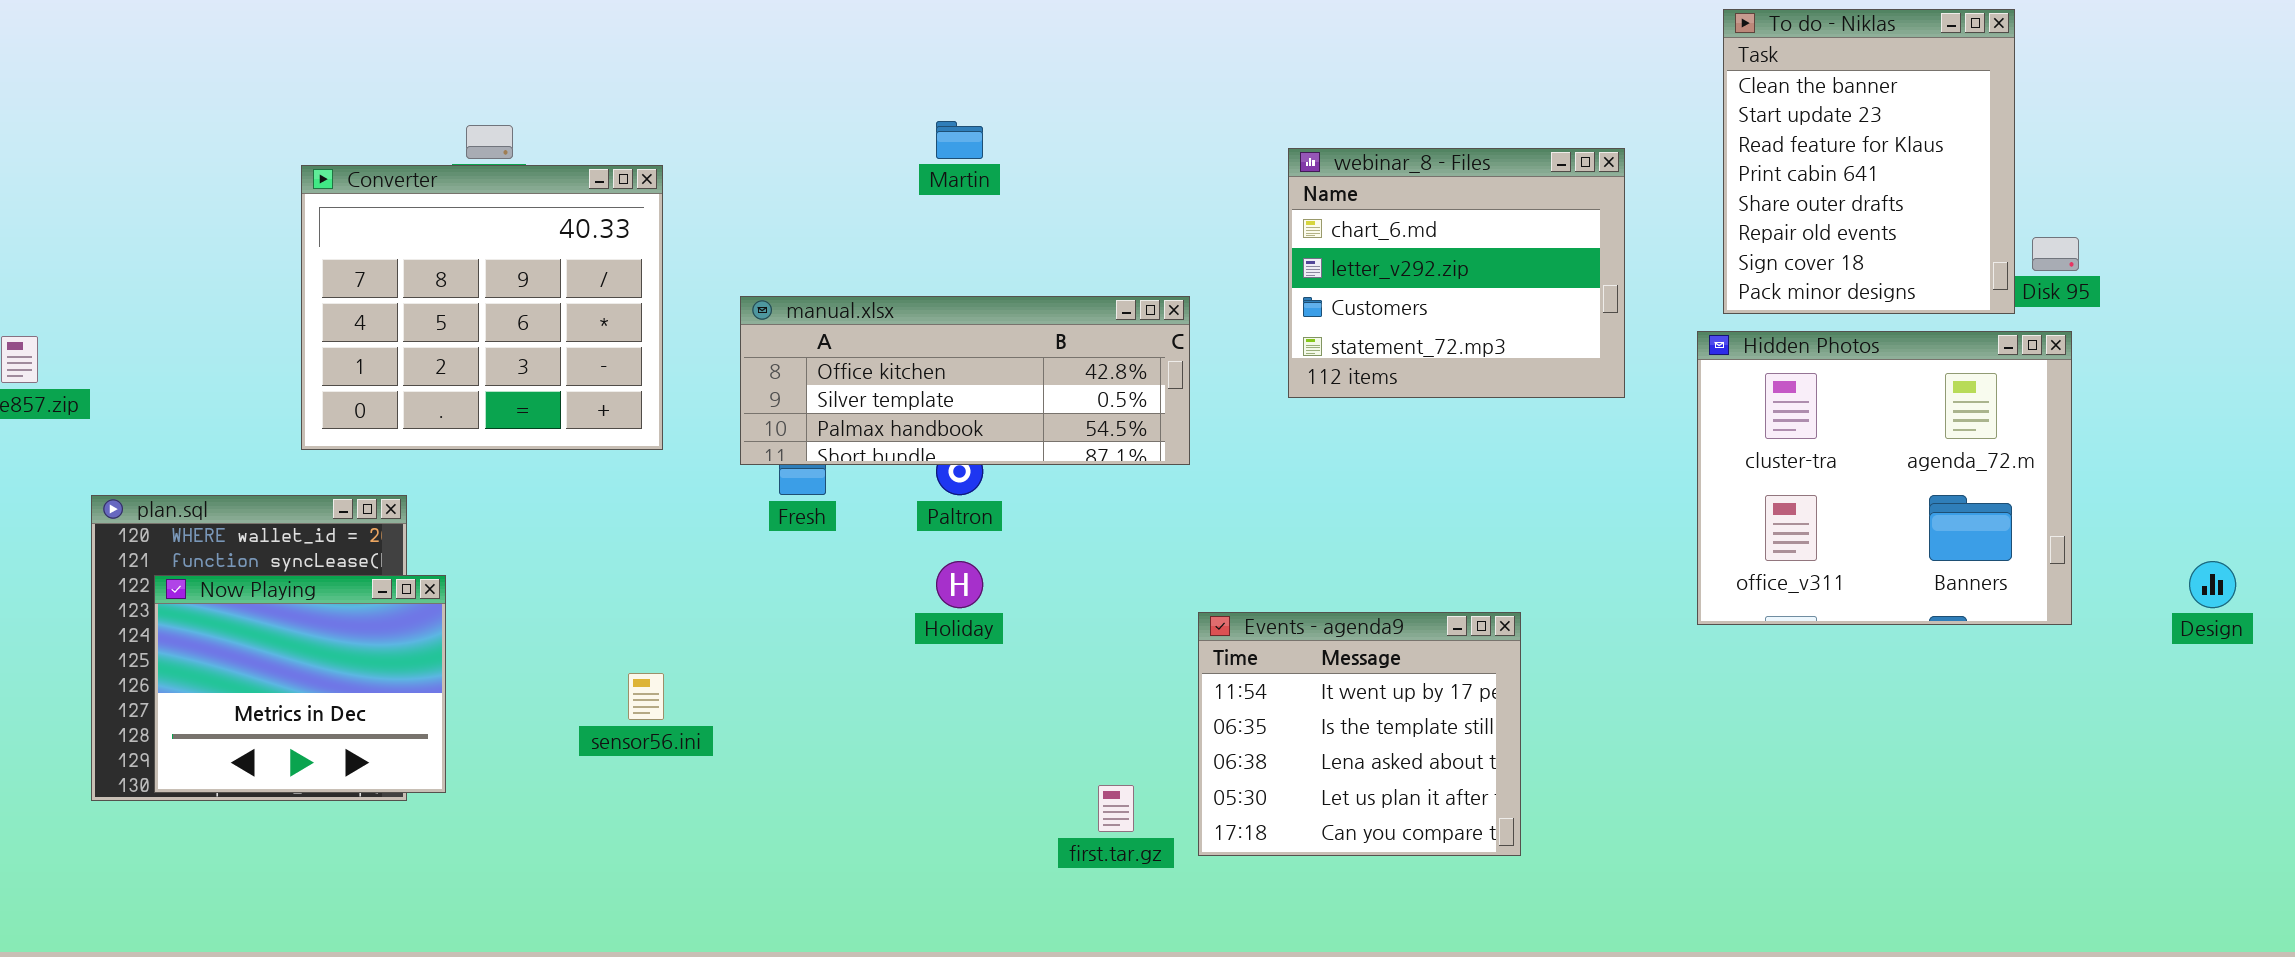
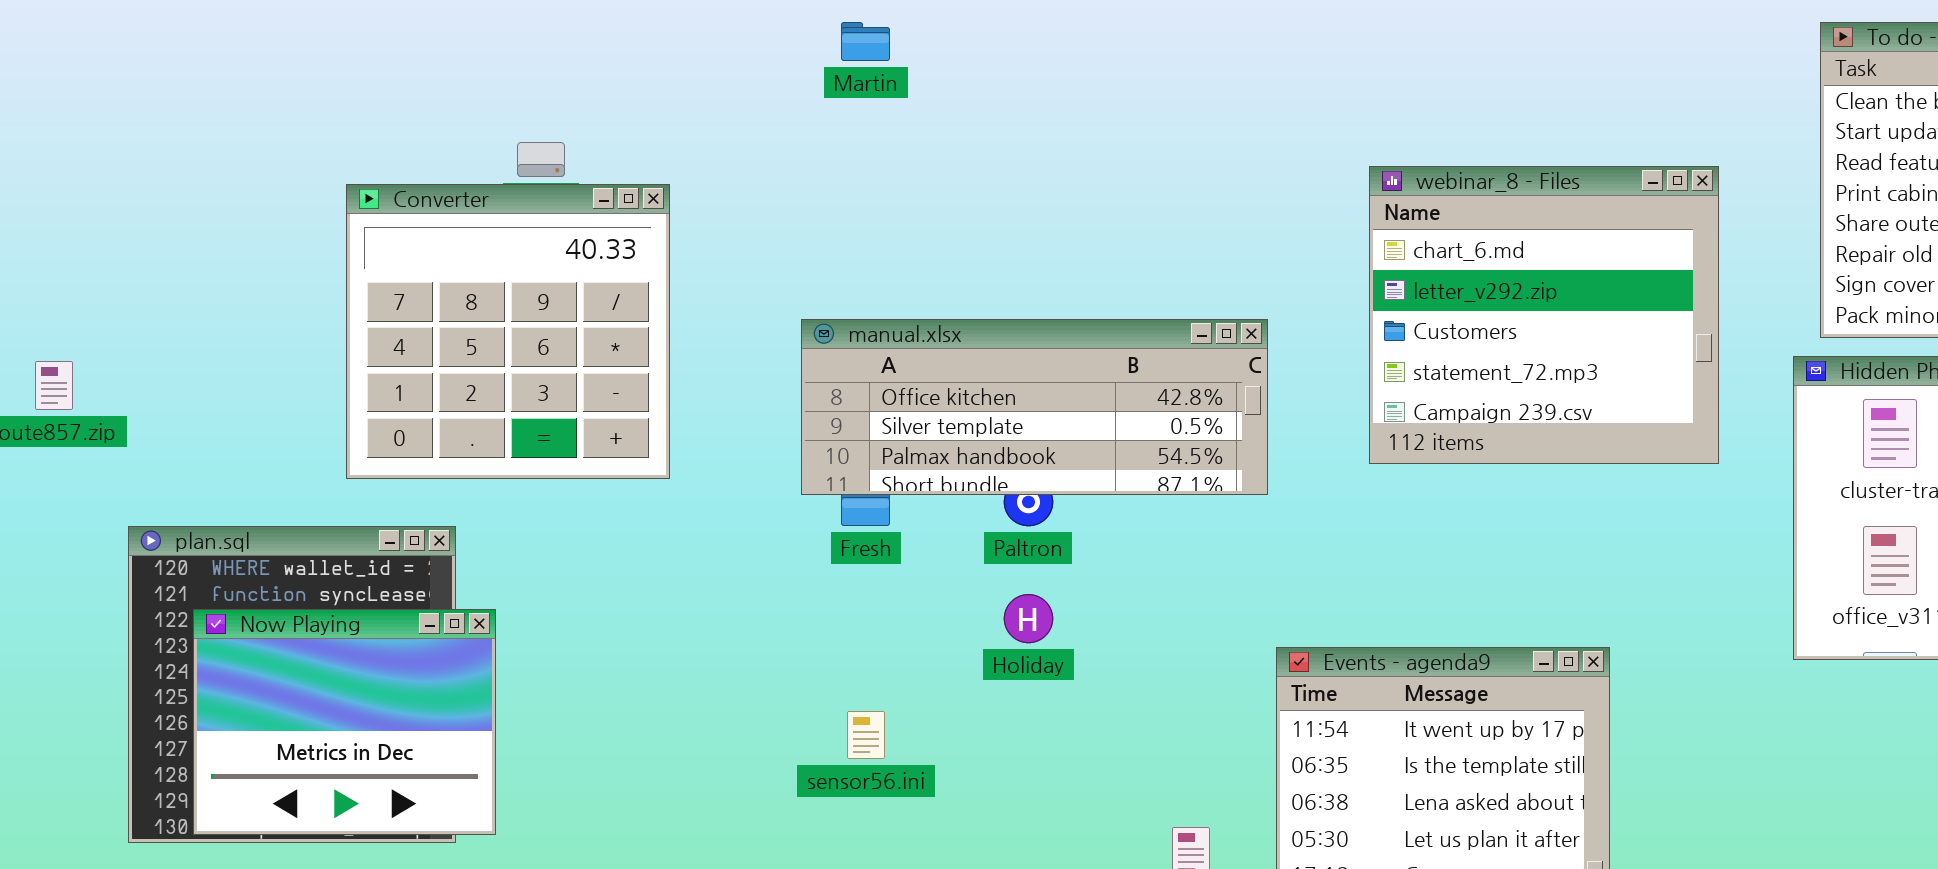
Martin: [936,121,983,159] -> [841,22,890,61], moved
webinar_8 - Files: [1288,148,1625,398] -> [1369,166,1719,464], resized
Converter: [301,165,663,450] -> [346,184,670,479], resized
sensor56.ini: [628,673,664,720] -> [847,711,885,759], moved

